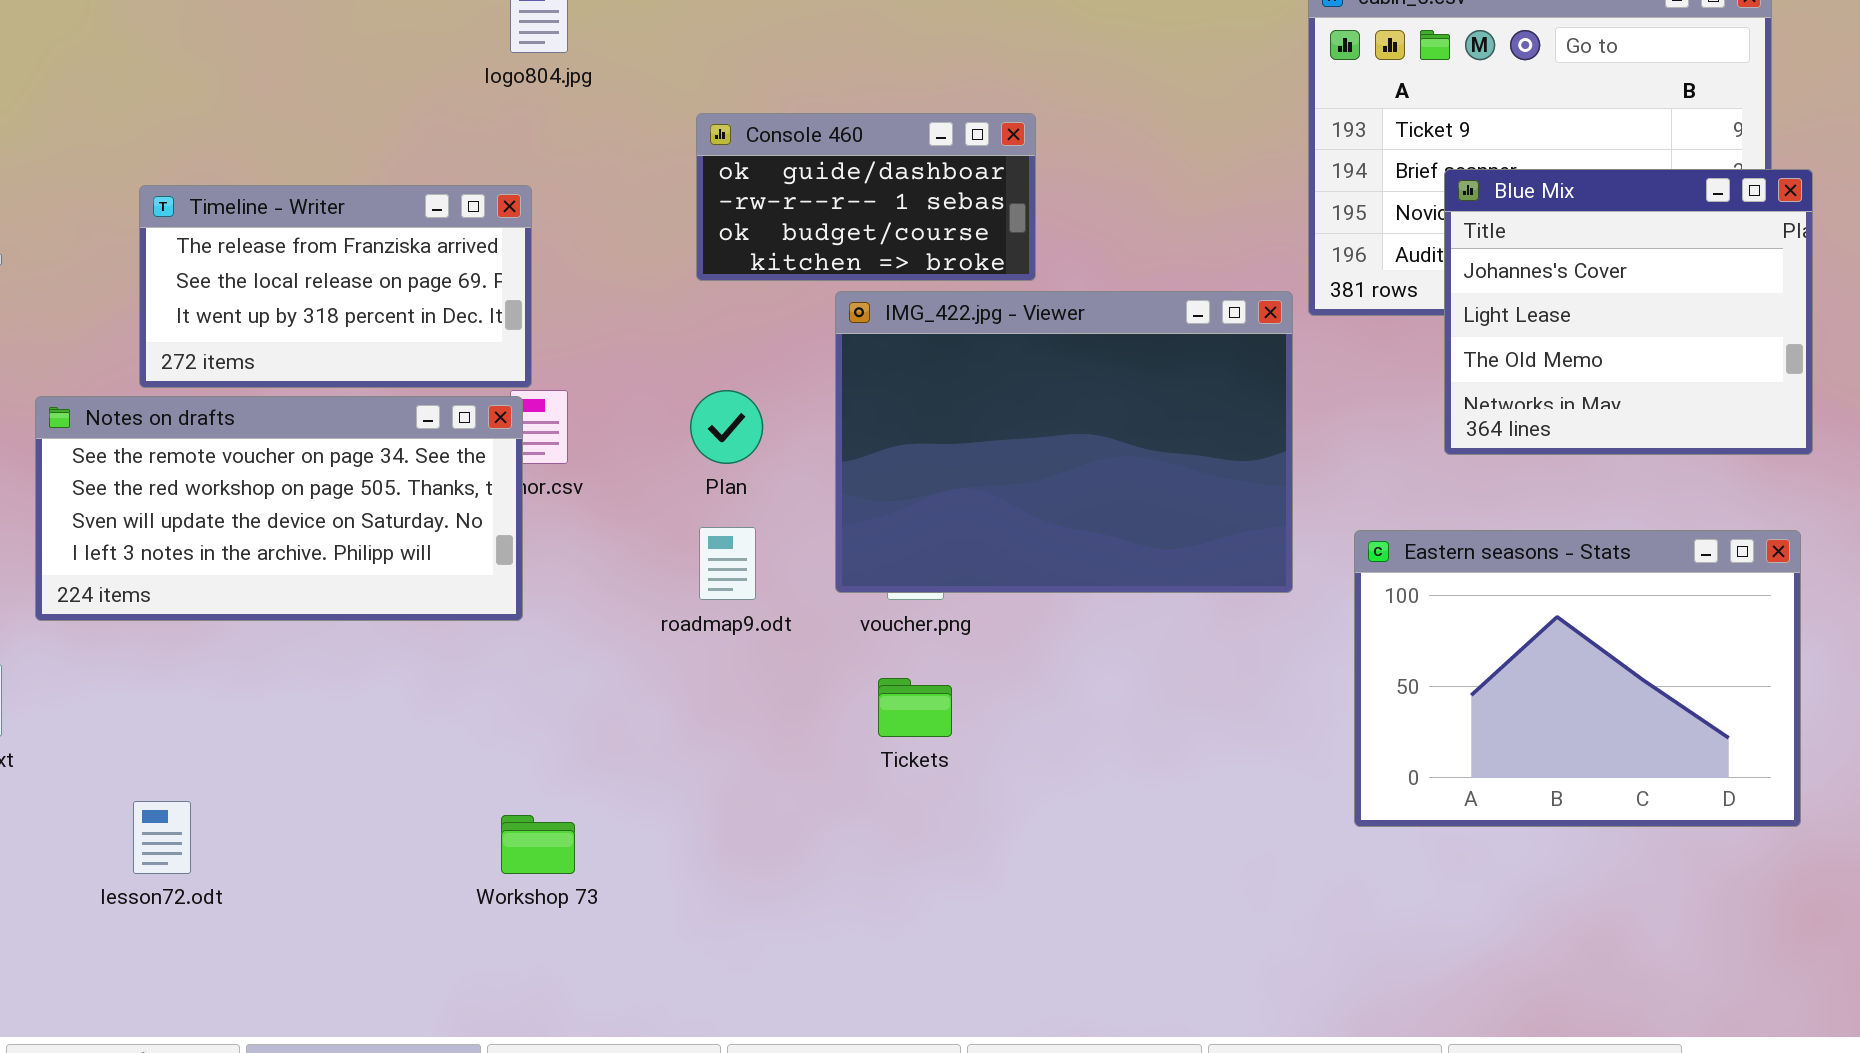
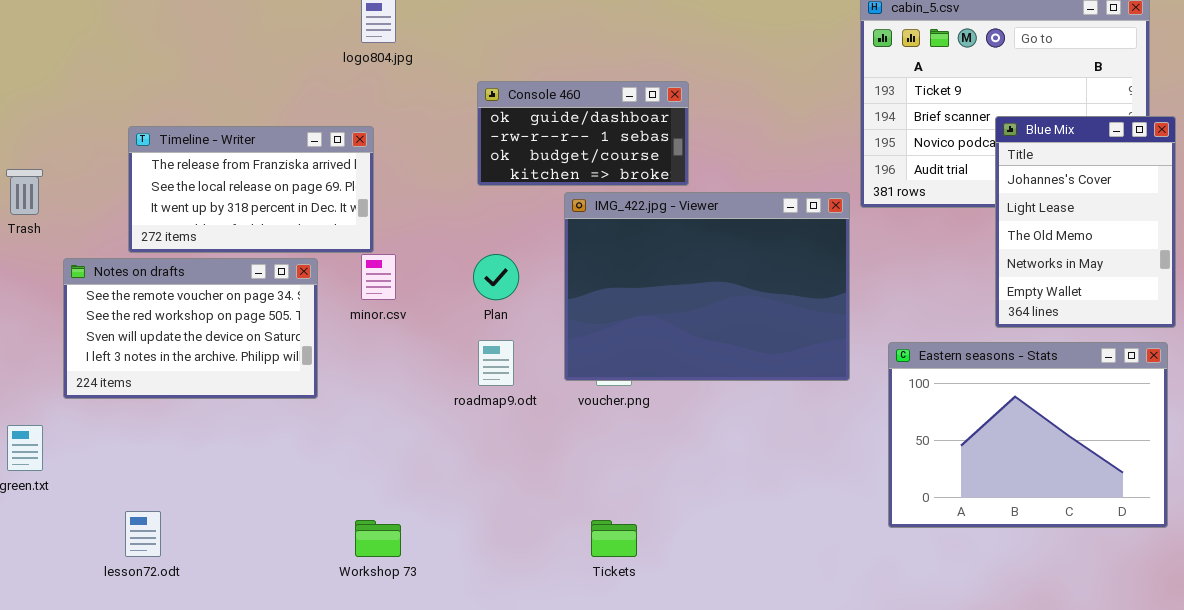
Blue Mix: [1444,169,1813,455] -> [995,116,1176,328], resized
Notes on drafts: [35,396,523,621] -> [63,258,318,399], resized
Tickets: [878,678,952,737] -> [591,520,637,557], moved

